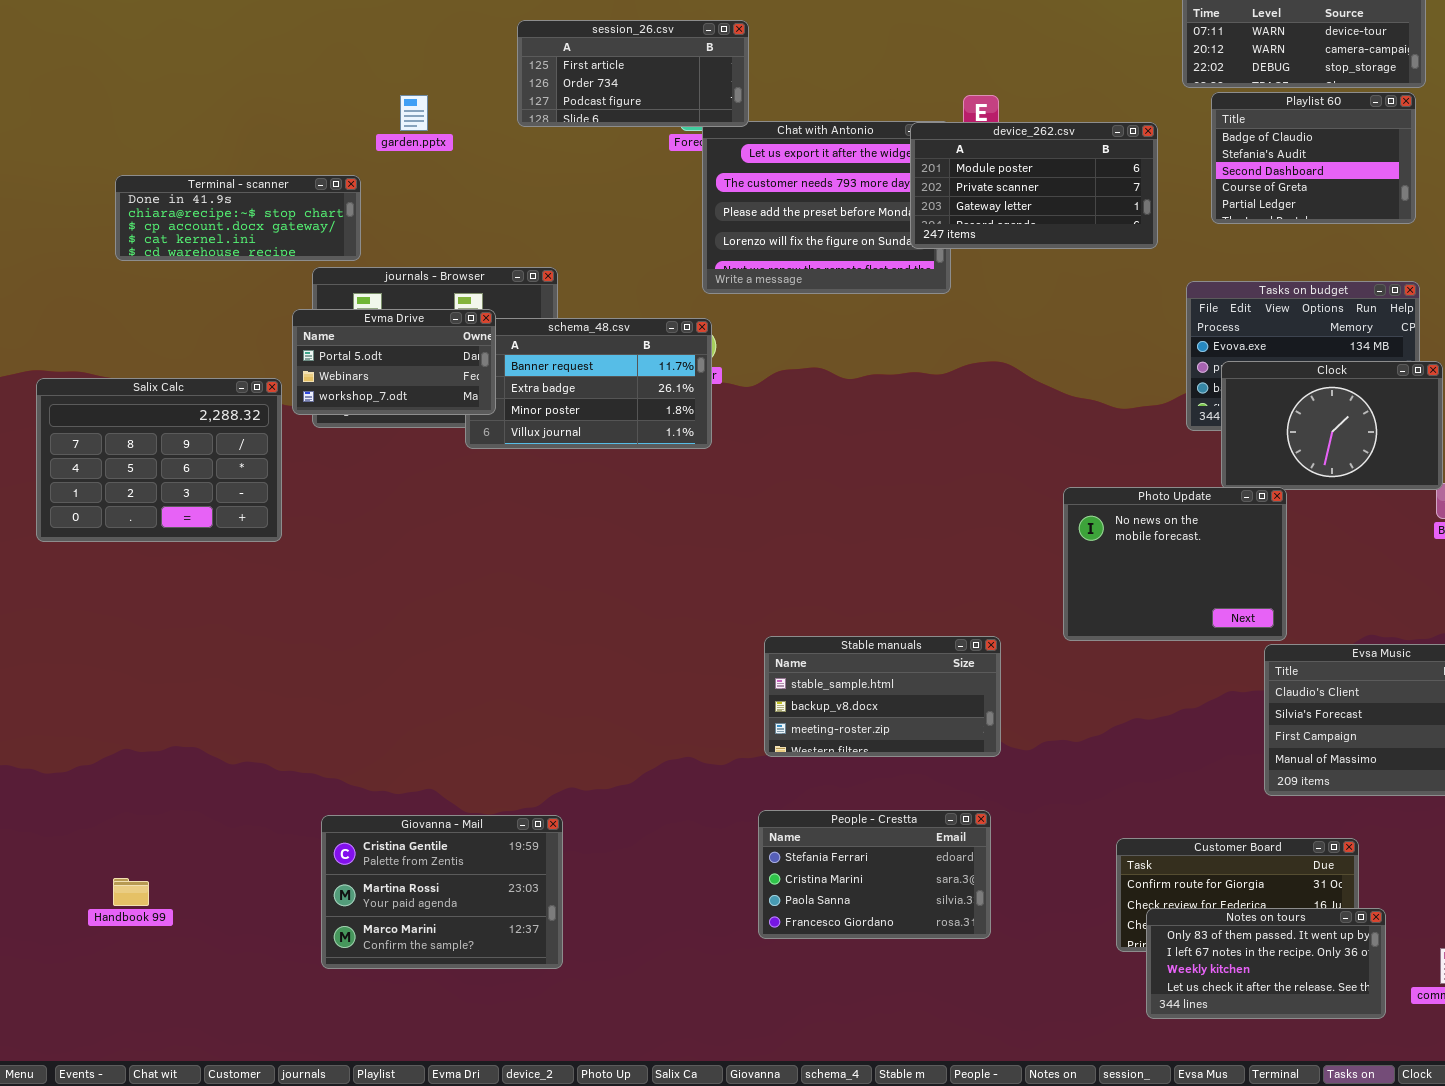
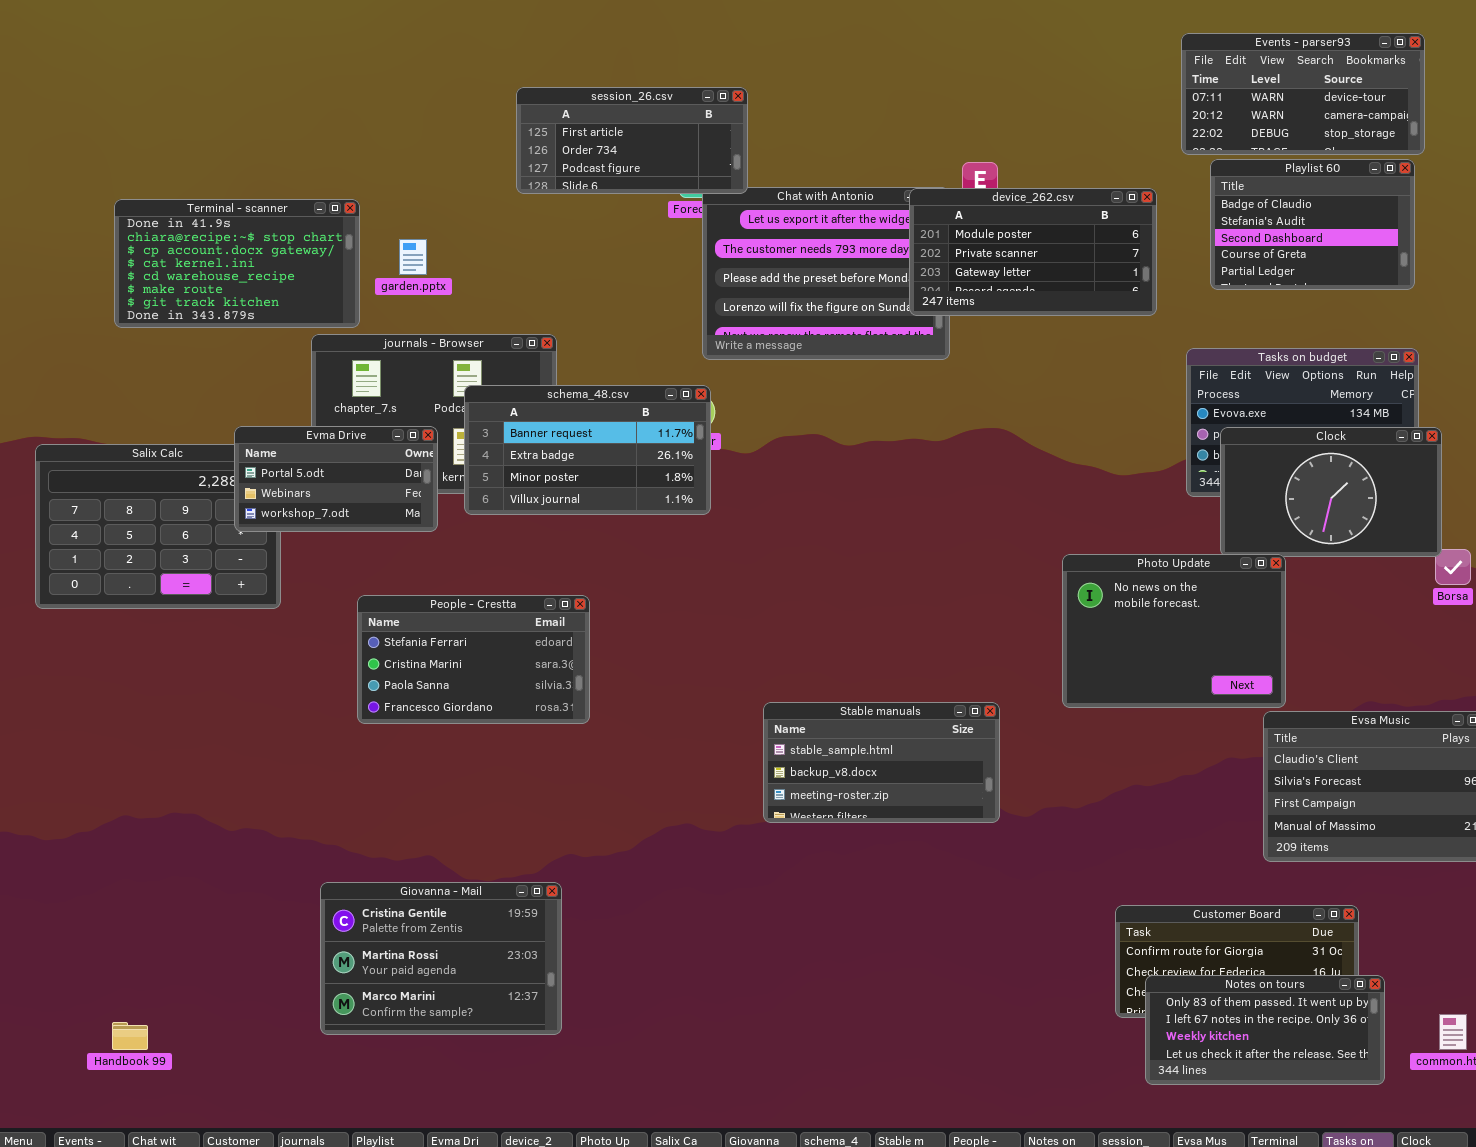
garden.pptx: [400,95,428,131] -> [399,239,427,275], moved
Terminal - scanner: [115,175,361,261] -> [114,199,360,328], resized
Evma Drive: [292,309,496,415] -> [234,426,438,532], moved
People - Crestta: [758,810,991,939] -> [357,595,590,724], moved
Handbook 99: [113,878,149,906] -> [112,1022,148,1050], moved

